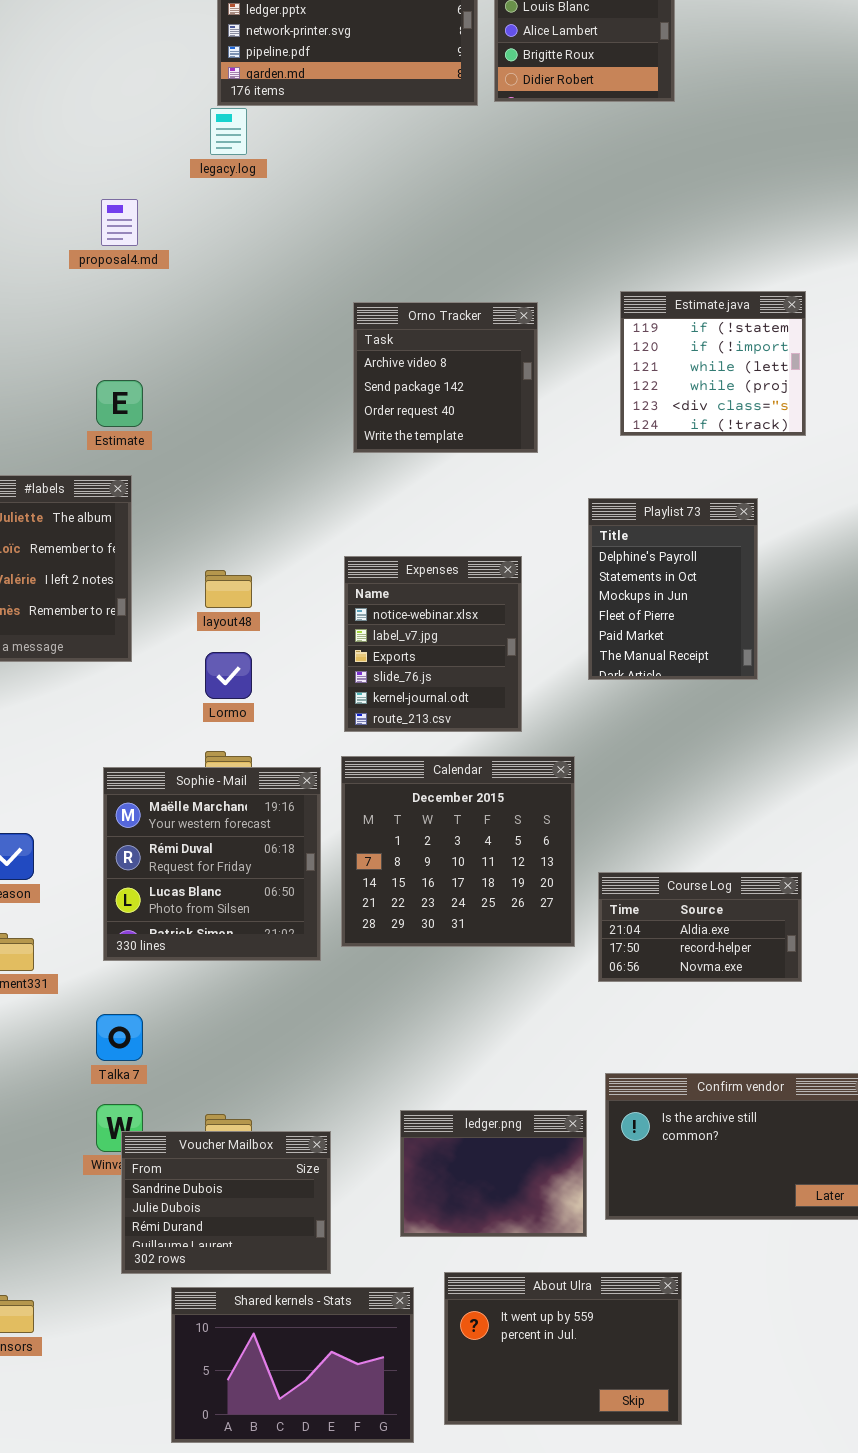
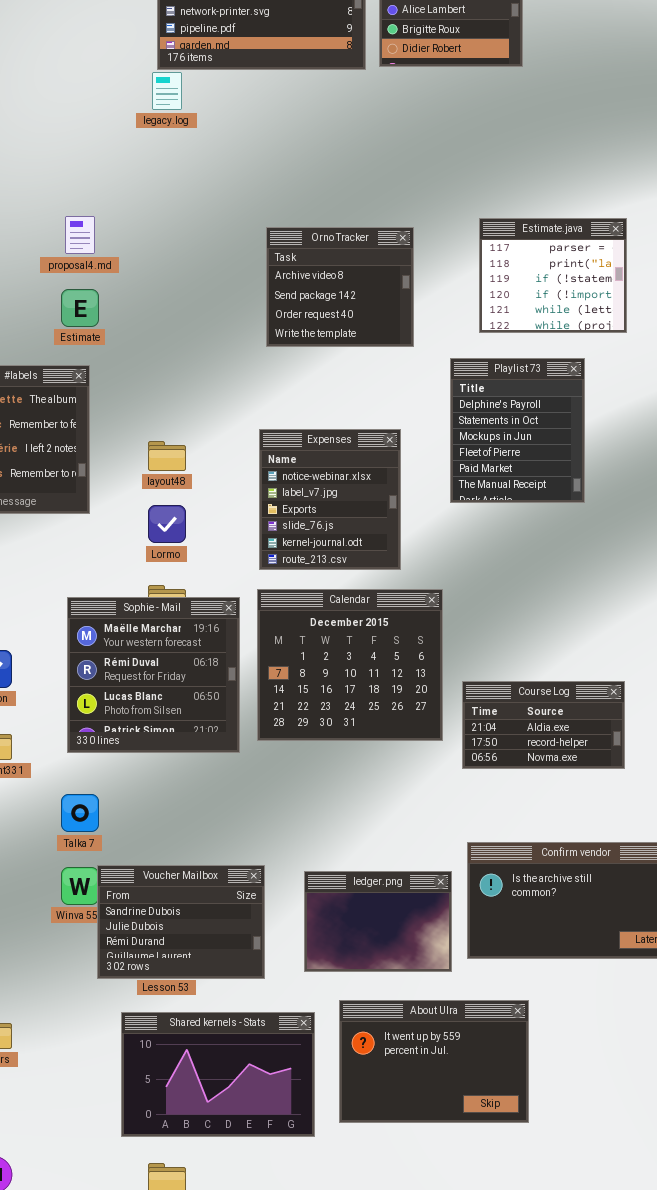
proposal4.md: [101,199,138,246] -> [65,216,95,254], moved
Estimate.java: [620,291,806,436] -> [479,218,627,333], scrolled up 2 rows
Playlist 73: [588,498,758,680] -> [450,358,585,503], moved
Voucher Mailbox: [121,1131,331,1274] -> [97,865,265,979], moved

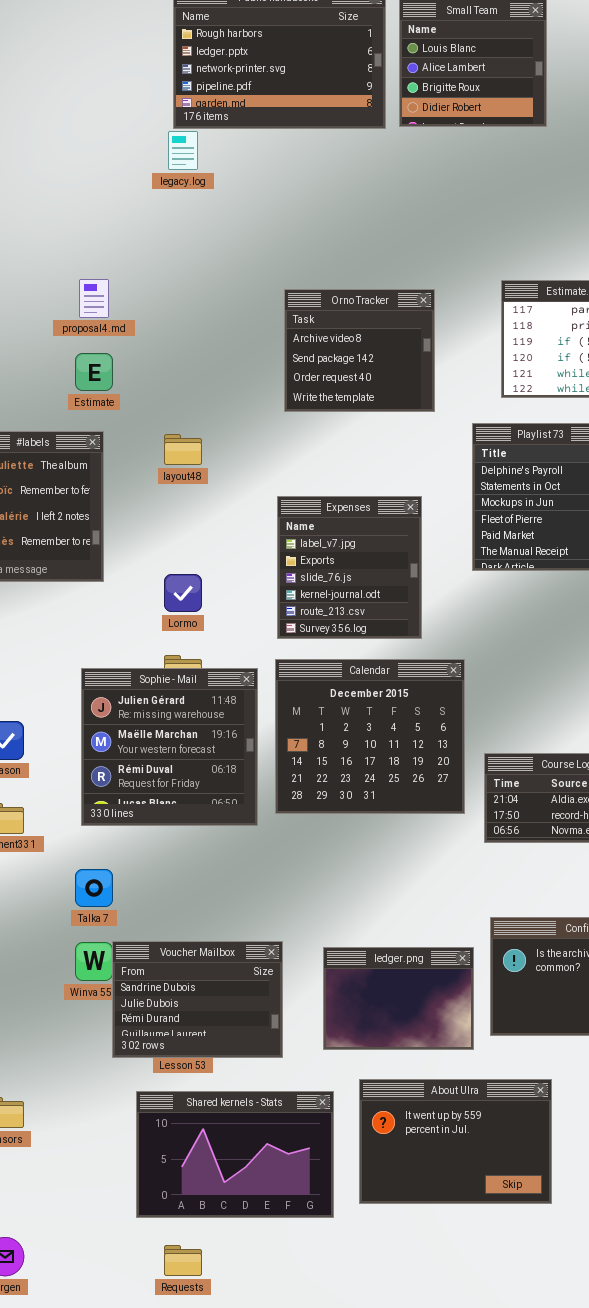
Expenses: [259,429,401,570] -> [277,496,422,639], scrolled down 1 row
layout48: [148,441,186,471] -> [164,434,202,465], moved
Sophie - Mail: [67,597,240,753] -> [81,668,258,826], scrolled up 1 row

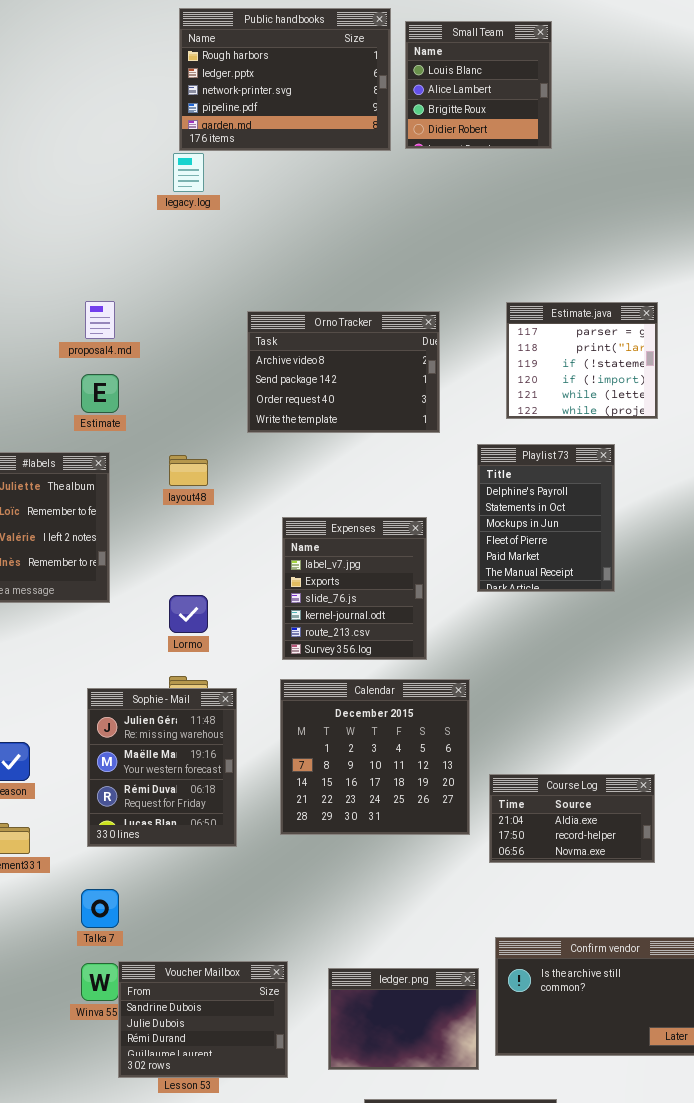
Orno Tracker: [284,289,435,412] -> [247,311,440,433], resized
Sophie - Mail: [81,668,258,826] -> [87,688,237,847], resized

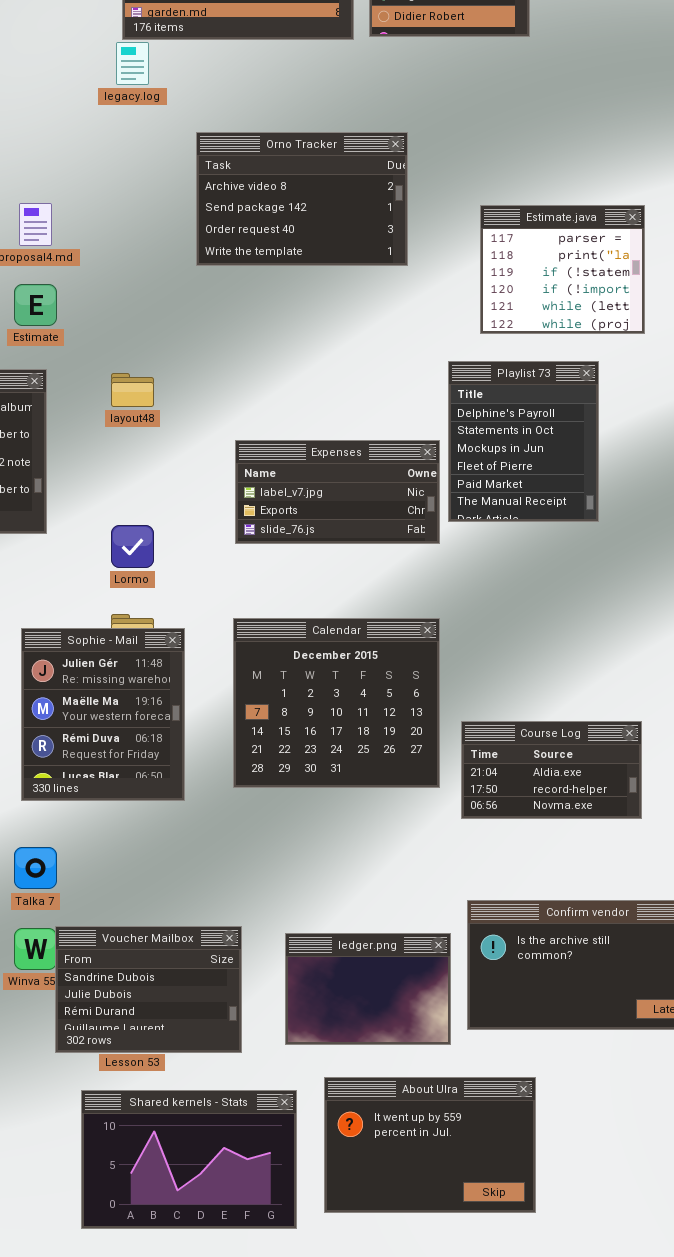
Orno Tracker: [247,311,440,433] -> [196,132,408,266], moved
Expenses: [282,517,427,660] -> [235,440,440,544], resized

